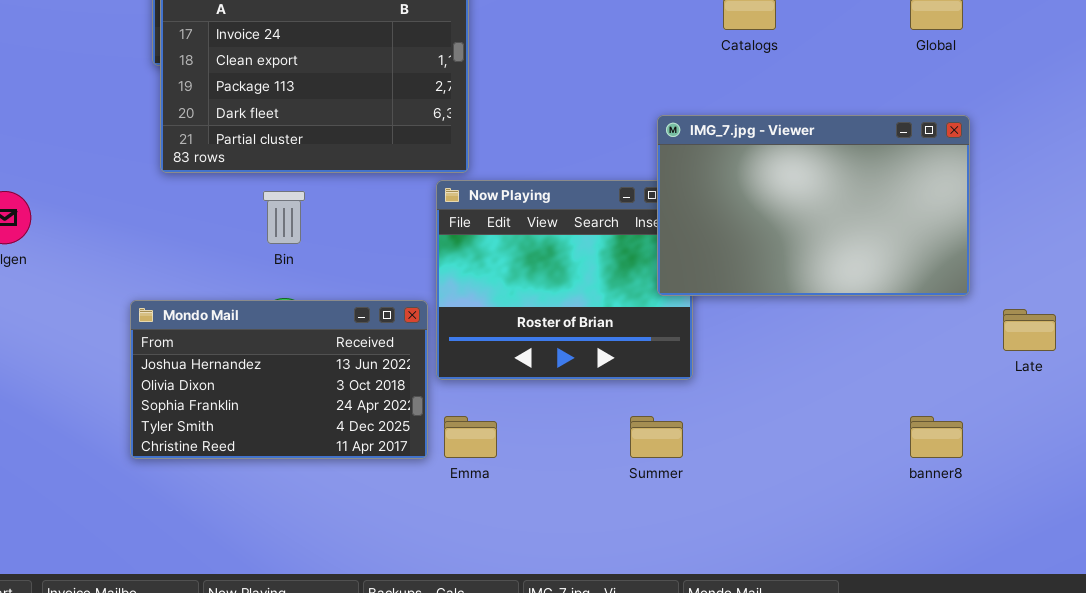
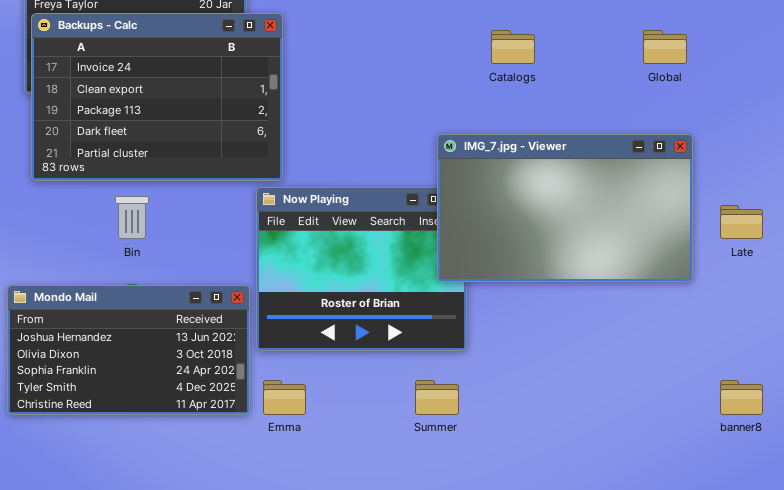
Late: [1003,309,1056,351] -> [720,205,763,239], moved
banner8: [910,416,963,458] -> [720,380,763,415], moved

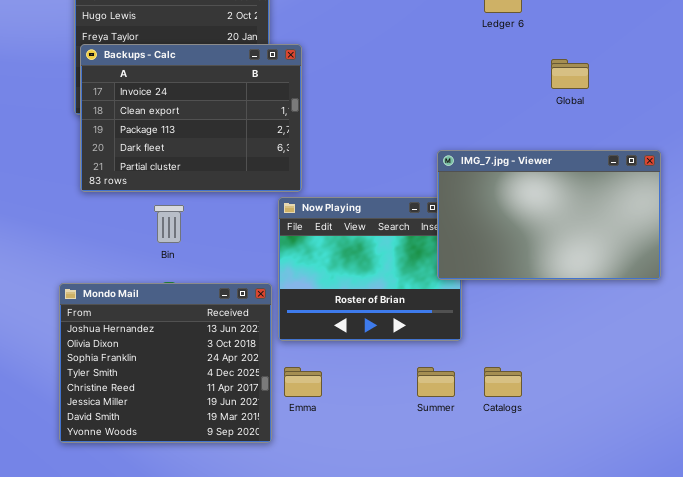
Catalogs: [491,30,535,64] -> [484,367,522,397], moved
Global: [643,30,687,64] -> [551,59,589,89], moved
Mondo Mail: [7,285,250,415] -> [59,283,272,443], resized

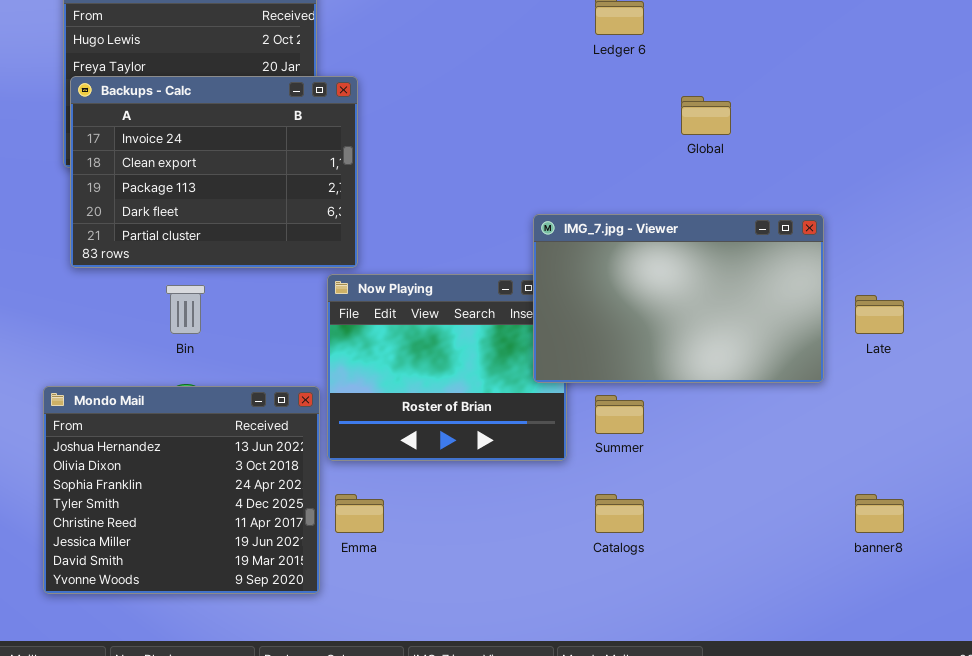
Summer: [417,367,455,397] -> [595,395,644,434], moved

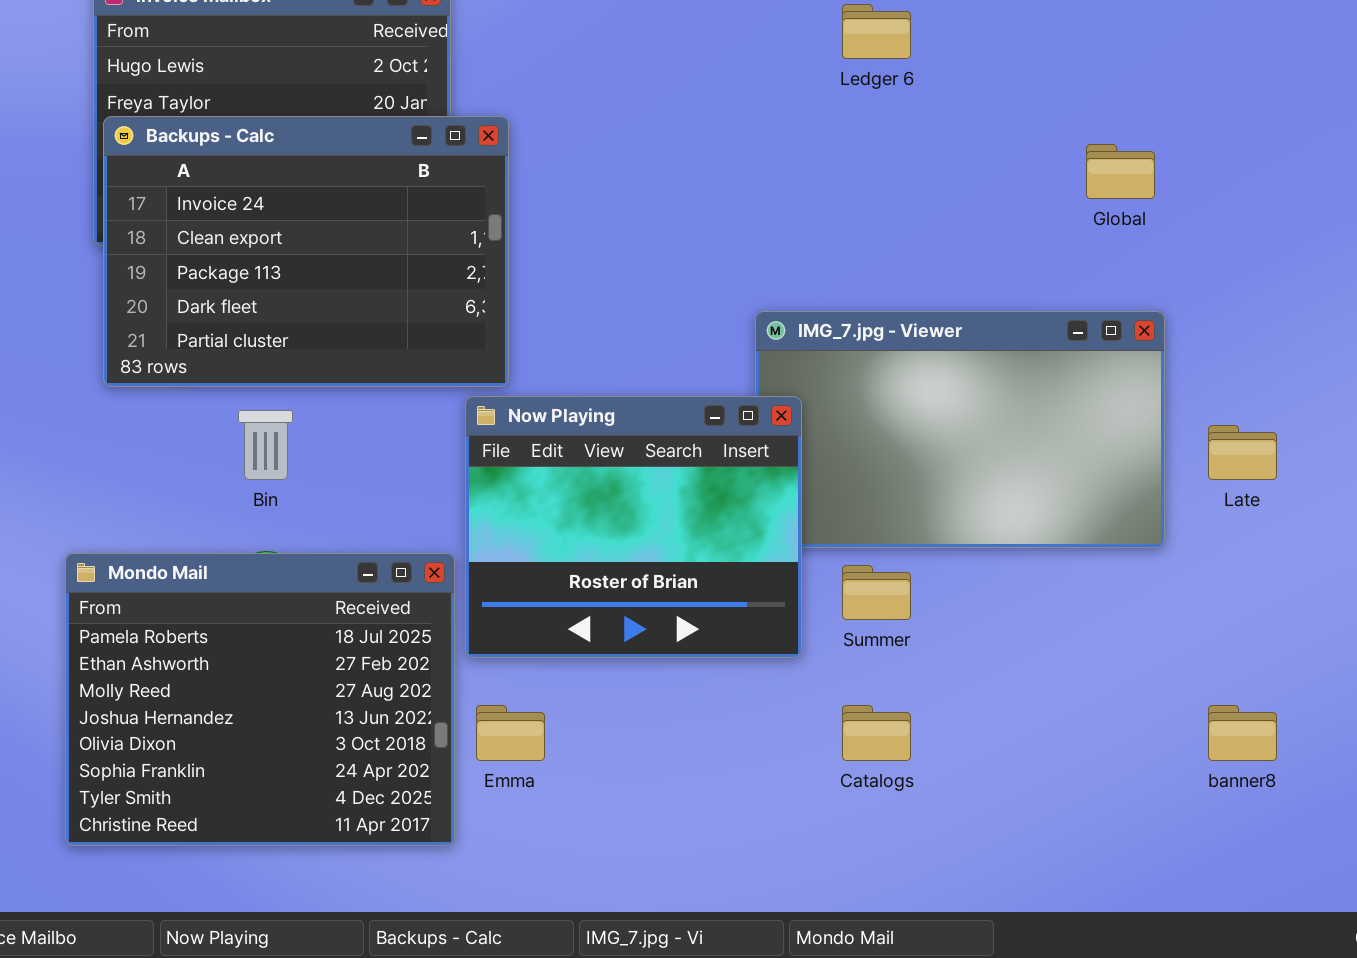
Global: [681,96,731,135] -> [1086,144,1155,199], moved
Now Playing: [327,274,567,461] -> [465,396,802,658], raised
Mondo Mail: [43,386,320,594] -> [65,553,455,846], scrolled up 3 rows

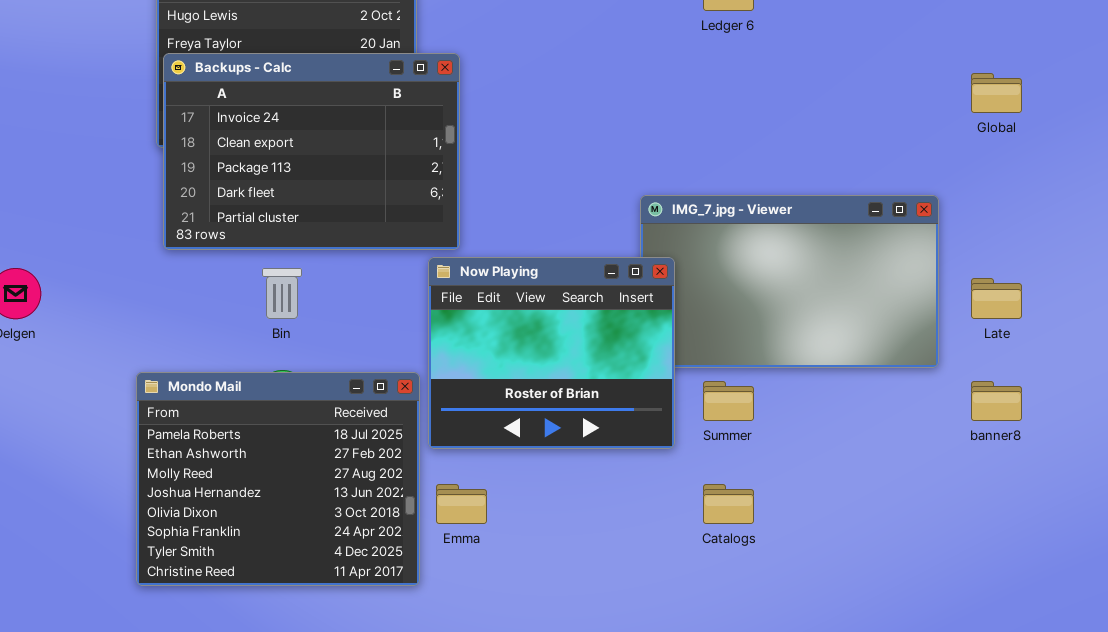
Global: [1086,144,1155,199] -> [971,73,1022,113], moved
banner8: [1208,705,1277,761] -> [971,381,1022,421], moved

